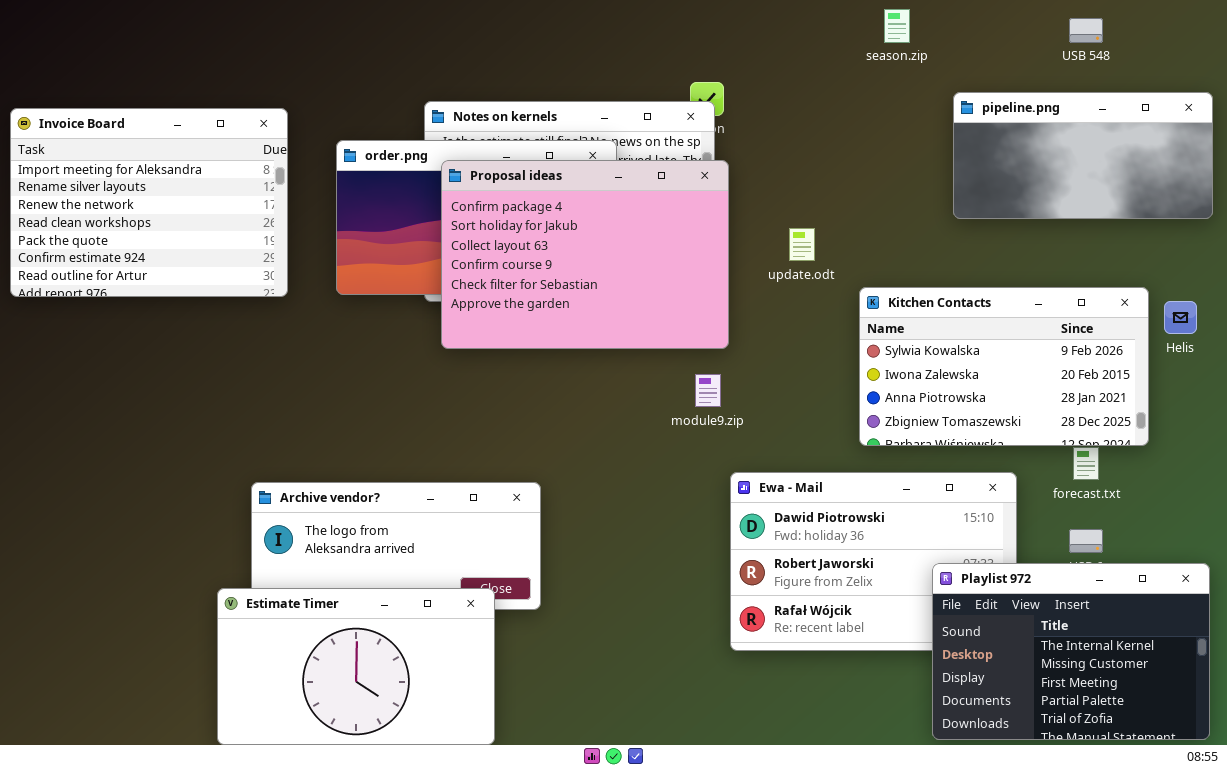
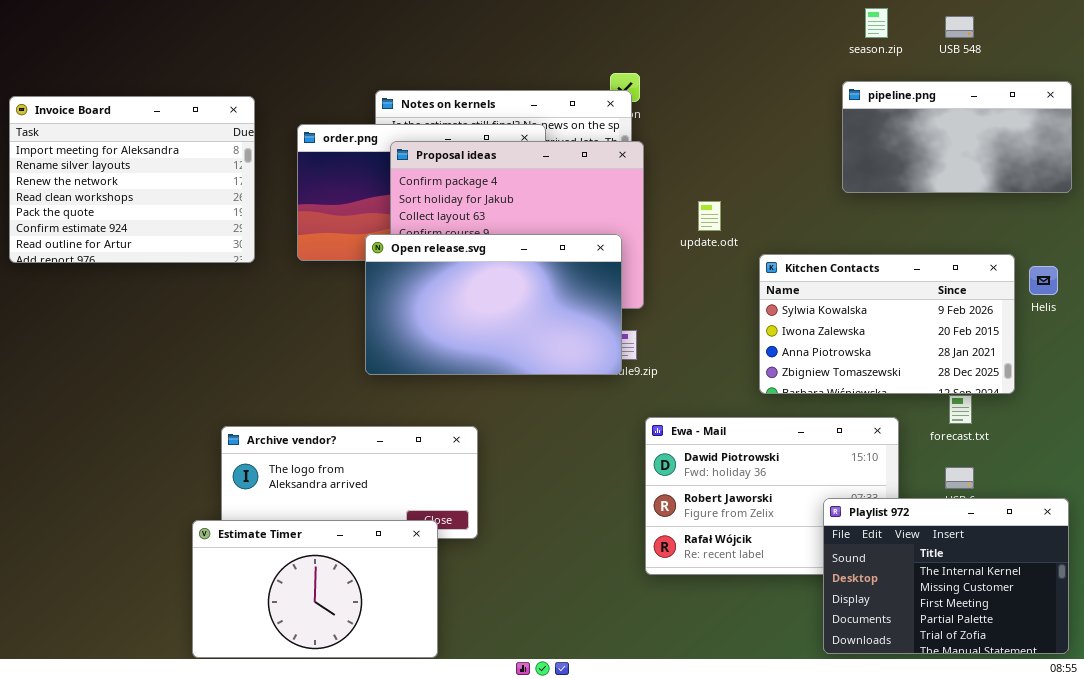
season.zip: [884,9,910,43] -> [865,8,888,38], moved
Open release.svg: none -> [365,234,622,375], opened

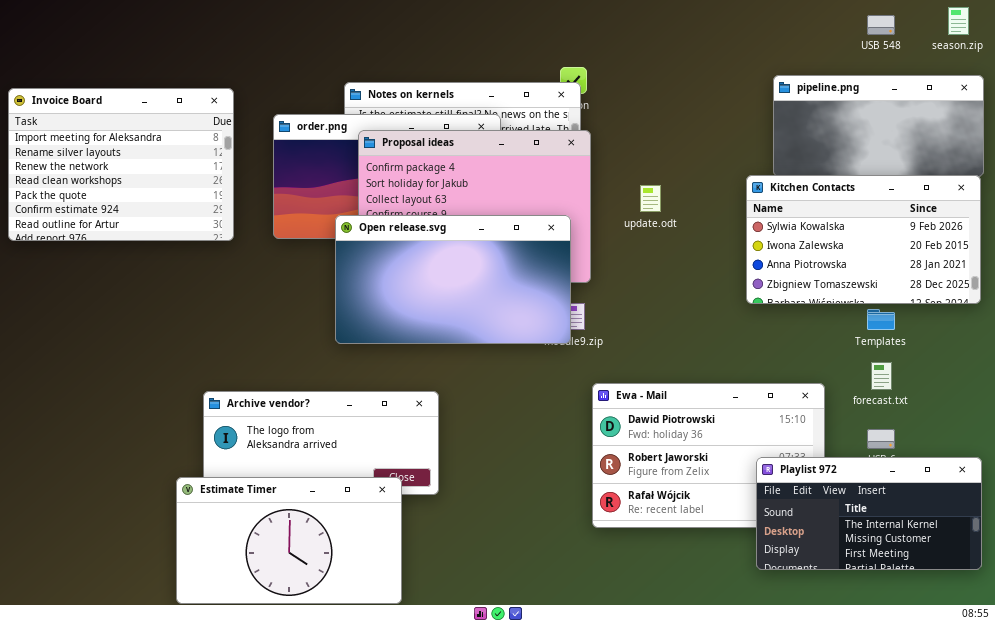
season.zip: [865,8,888,38] -> [948,7,969,35], moved
Kitchen Contacts: [759,254,1015,394] -> [746,175,981,304], moved
Playlist 972: [823,498,1069,654] -> [756,457,982,570], resized

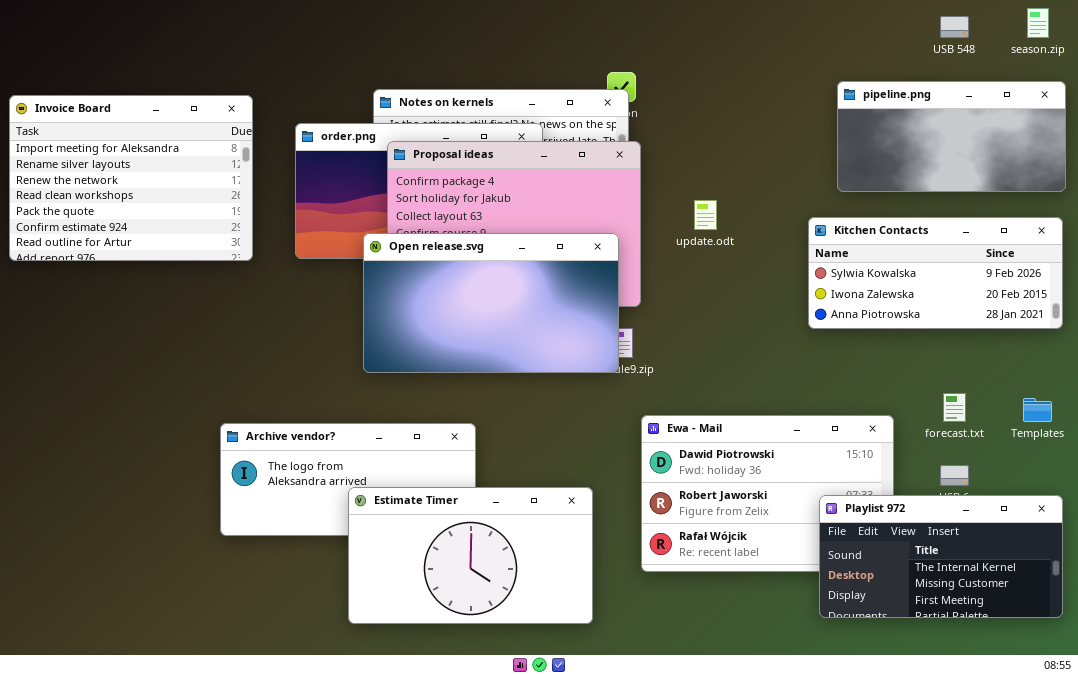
Kitchen Contacts: [746,175,981,304] -> [808,217,1063,329], resized
Templates: [867,309,895,330] -> [1023,398,1052,422], moved
Estimate Timer: [176,477,402,604] -> [348,487,593,624], moved

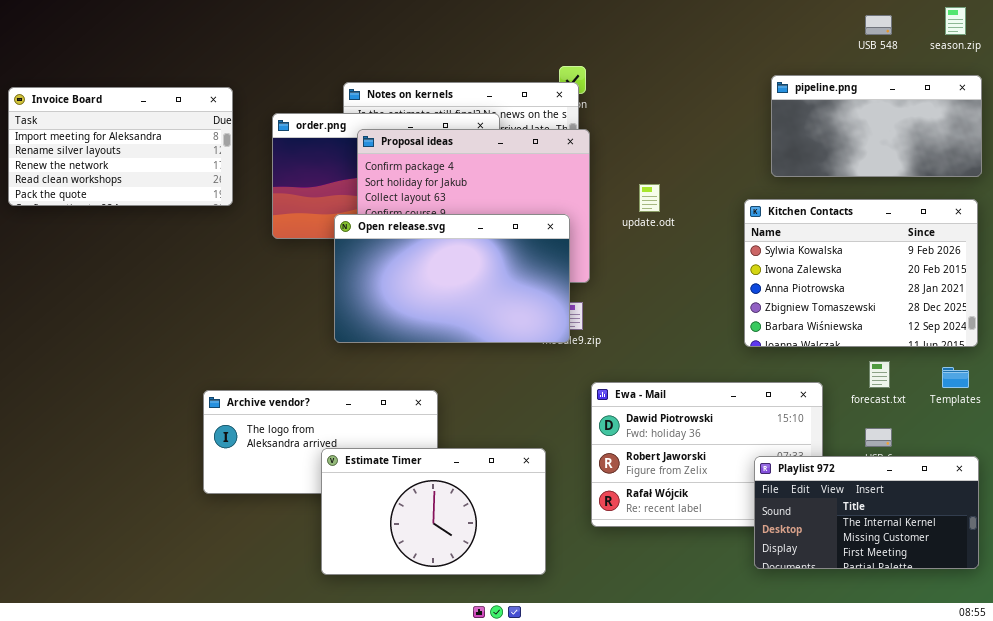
Invoice Board: [9,95,253,261] -> [8,87,233,206], resized
Kitchen Contacts: [808,217,1063,329] -> [744,199,978,347], resized

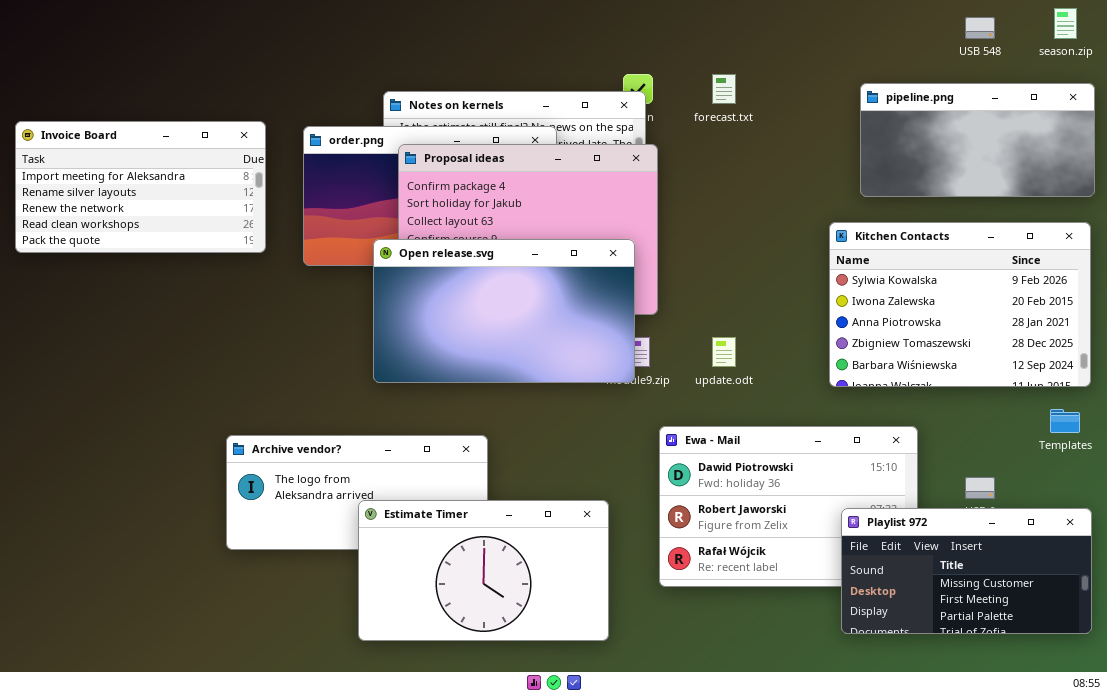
Invoice Board: [8,87,233,206] -> [15,121,266,253], moved
update.odt: [639,184,660,212] -> [712,337,736,367], moved
forecast.txt: [869,361,890,388] -> [712,74,736,104], moved
Playlist 972: [754,456,979,569] -> [841,508,1092,634], scrolled down 1 row

